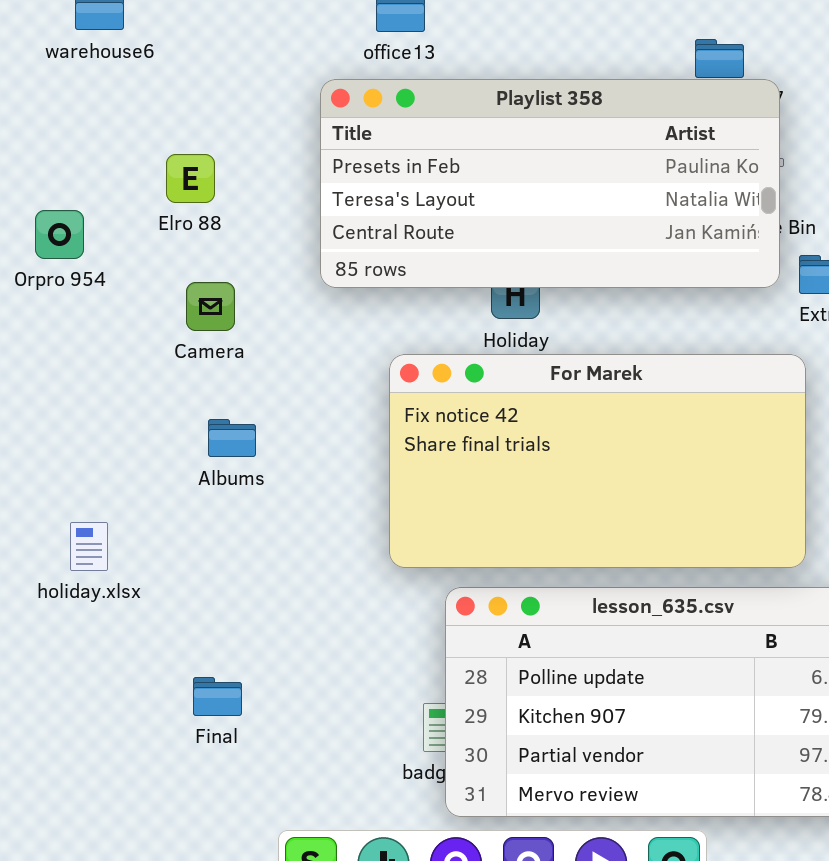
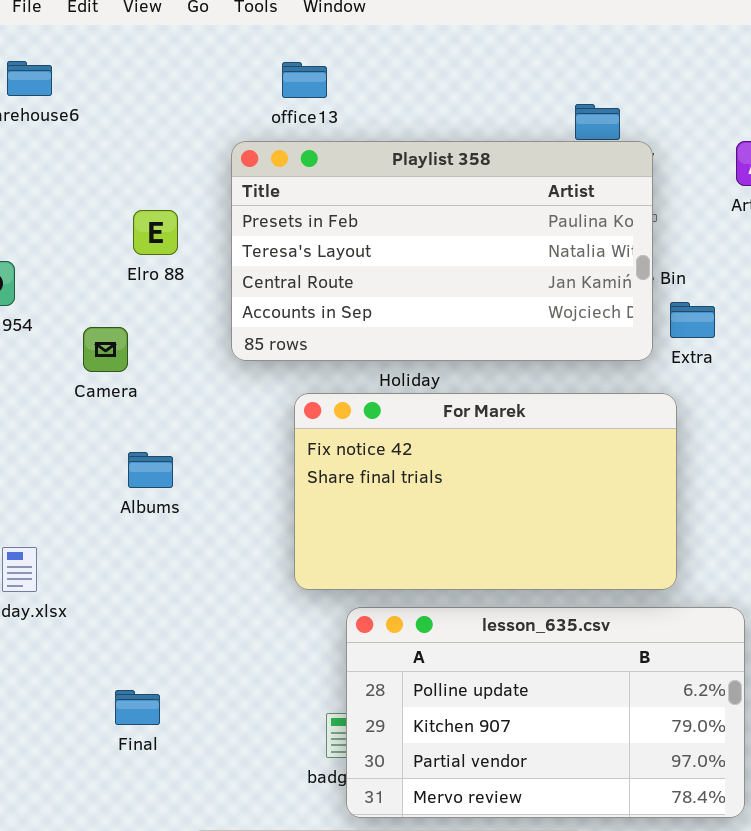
Playlist 358: [320,79,780,288] -> [231,141,653,361], resized
Elro 88: [166,154,215,203] -> [133,210,178,255], moved
Camera: [186,282,235,331] -> [83,327,128,372], moved

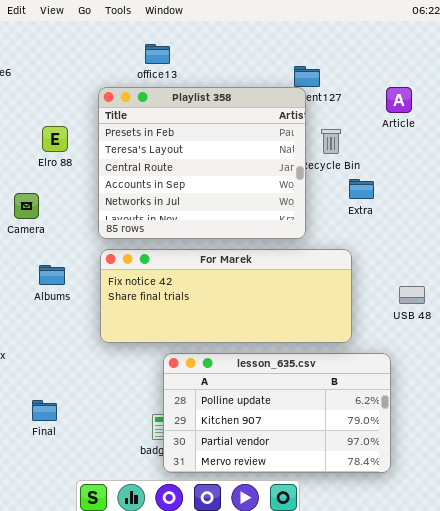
office13: [282,62,327,98] -> [145,44,170,64], moved
Playlist 358: [231,141,653,361] -> [98,87,306,239], resized
For Marek: [294,393,677,590] -> [100,249,352,343], resized

